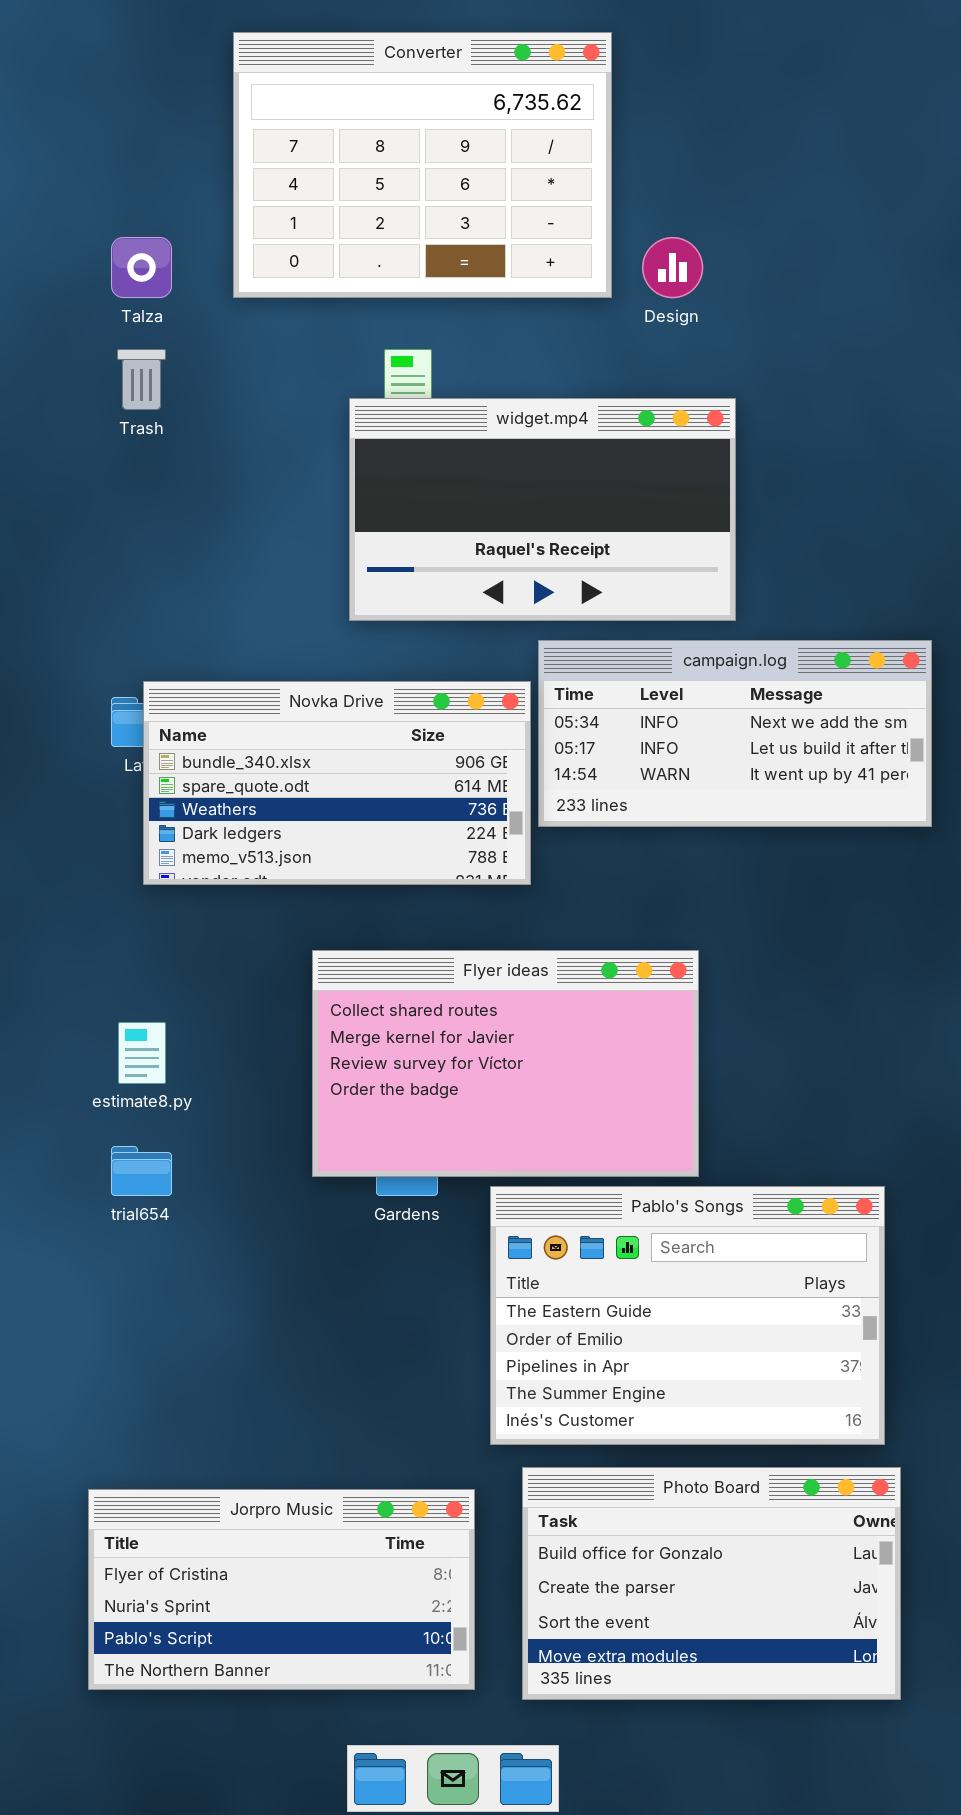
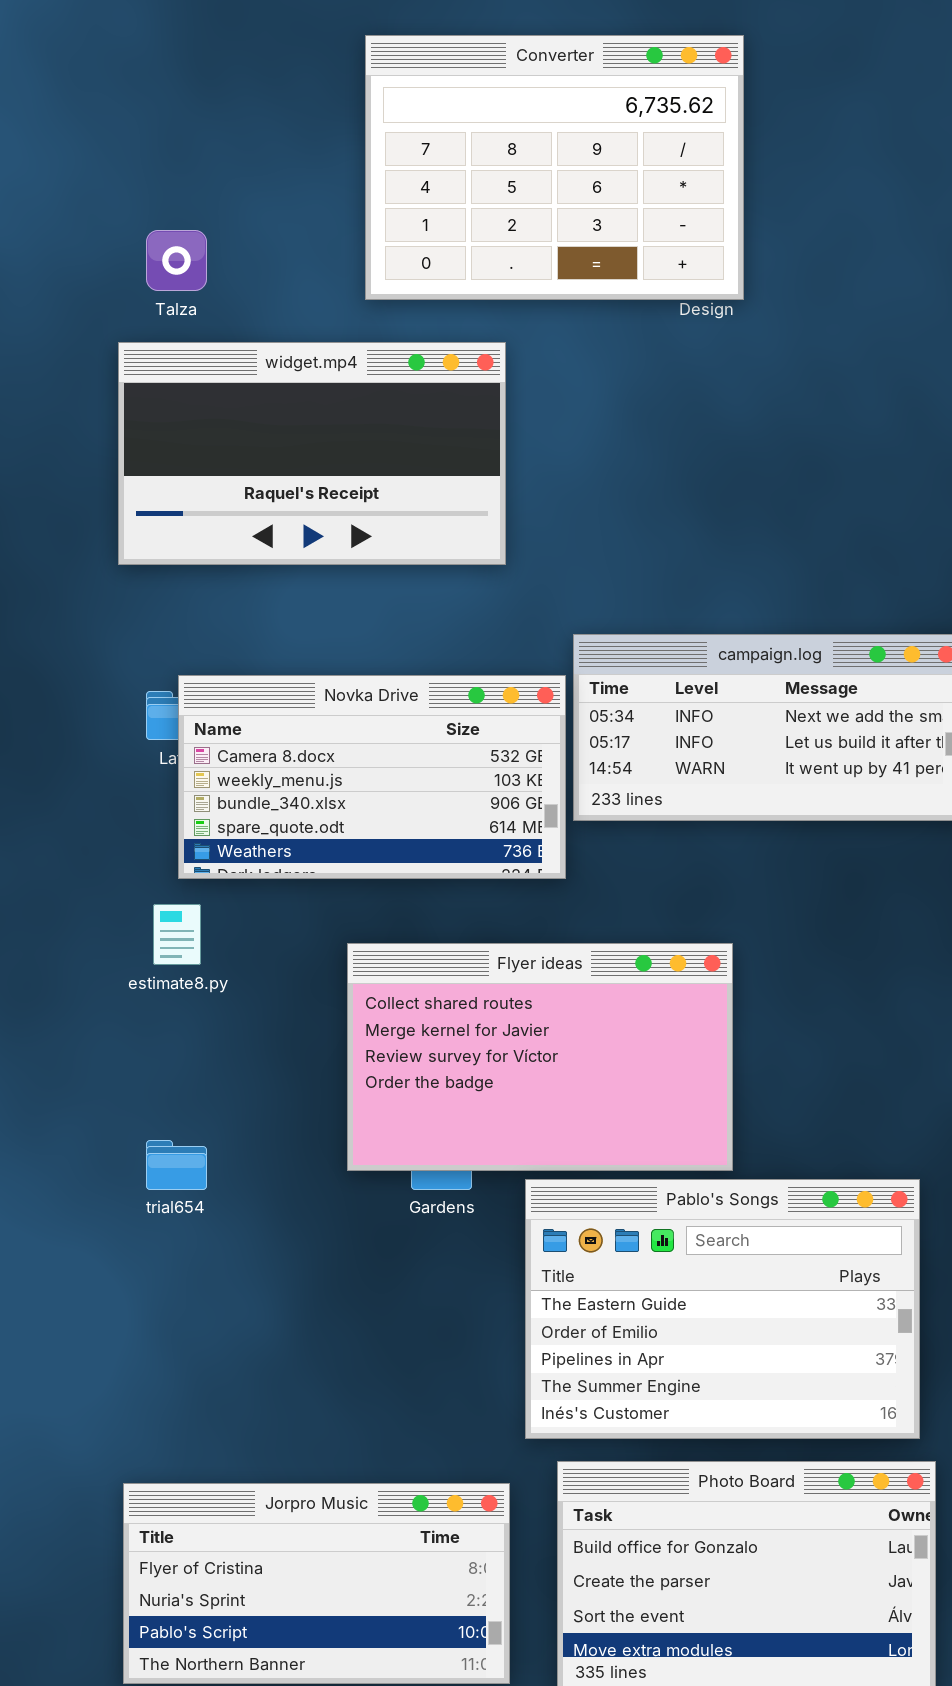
Converter: [233,32,612,298] -> [365,35,744,300], moved
widget.mp4: [349,398,736,621] -> [118,342,506,565], moved
Novka Drive: [143,681,531,885] -> [178,675,566,879], scrolled up 2 rows
estimate8.py: [118,1022,166,1084] -> [153,904,201,965], moved

